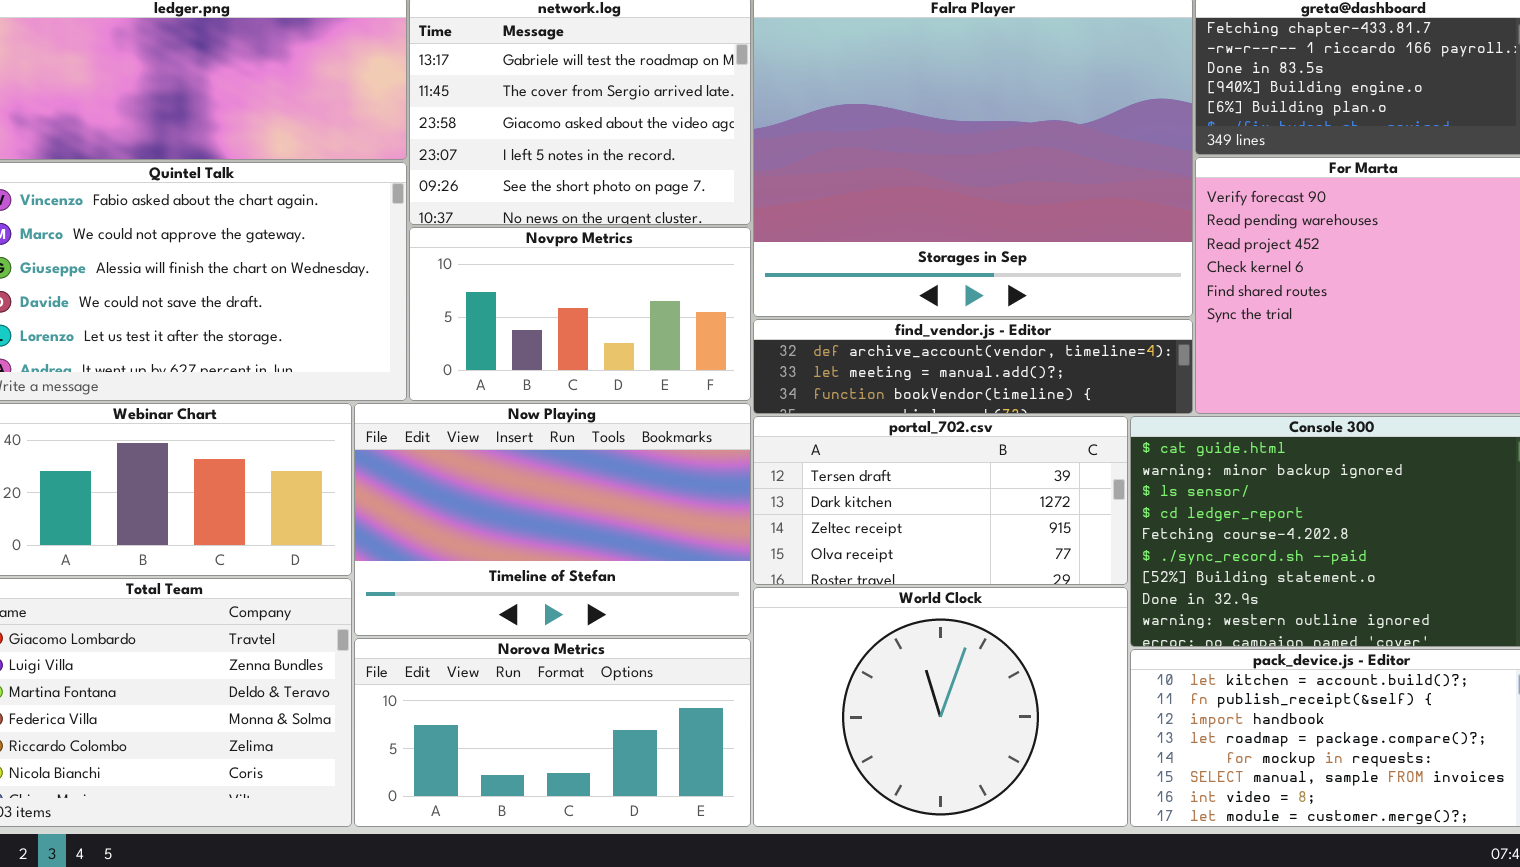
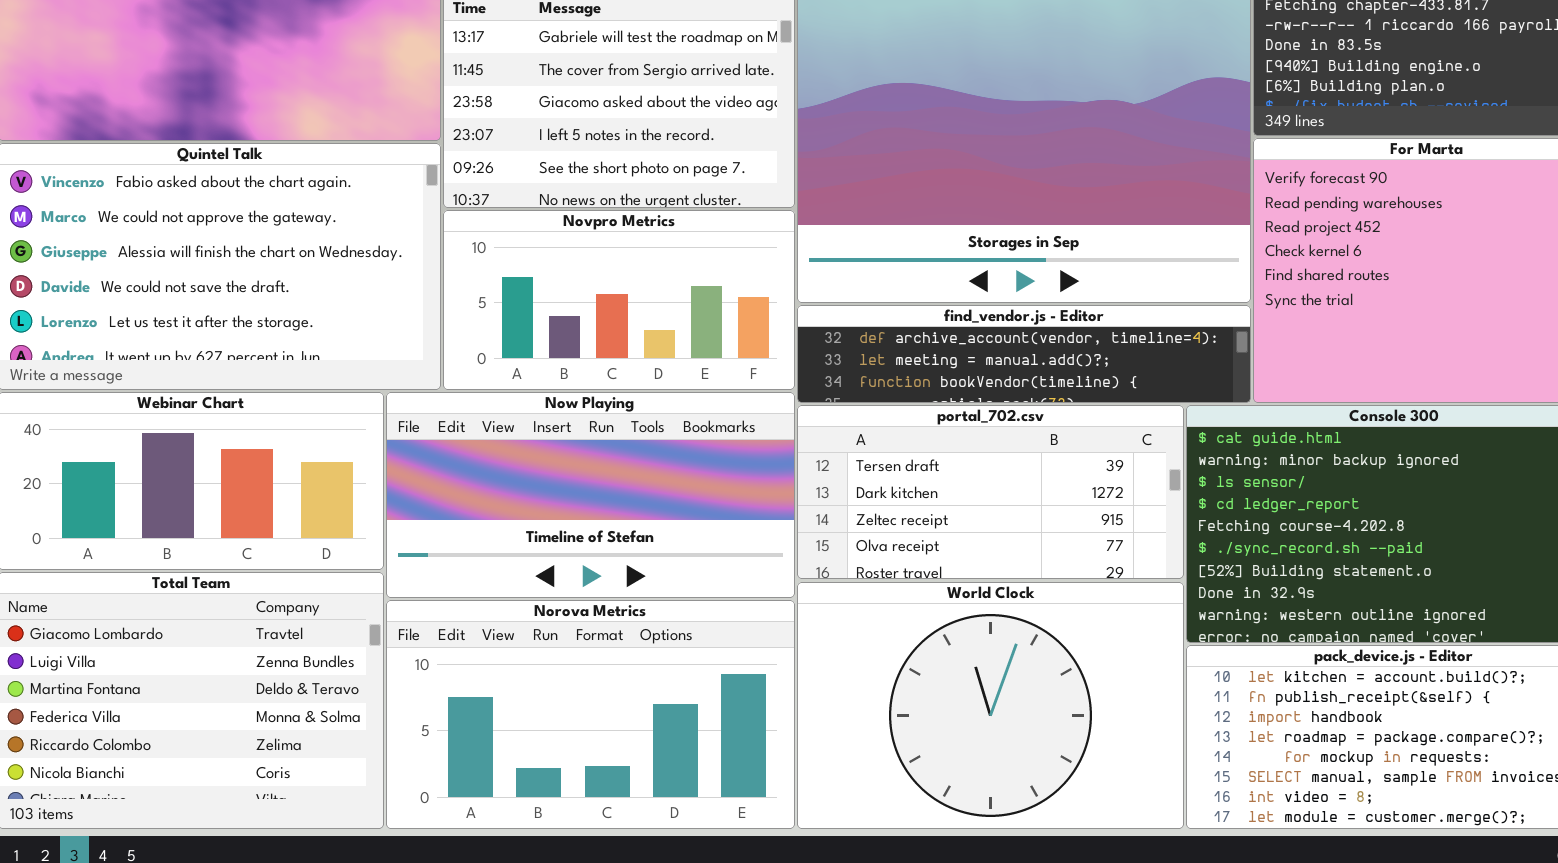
Now Playing: [354,403,751,636] -> [386,392,795,598], resized
Norova Metrics: [354,638,751,827] -> [386,600,795,829], resized

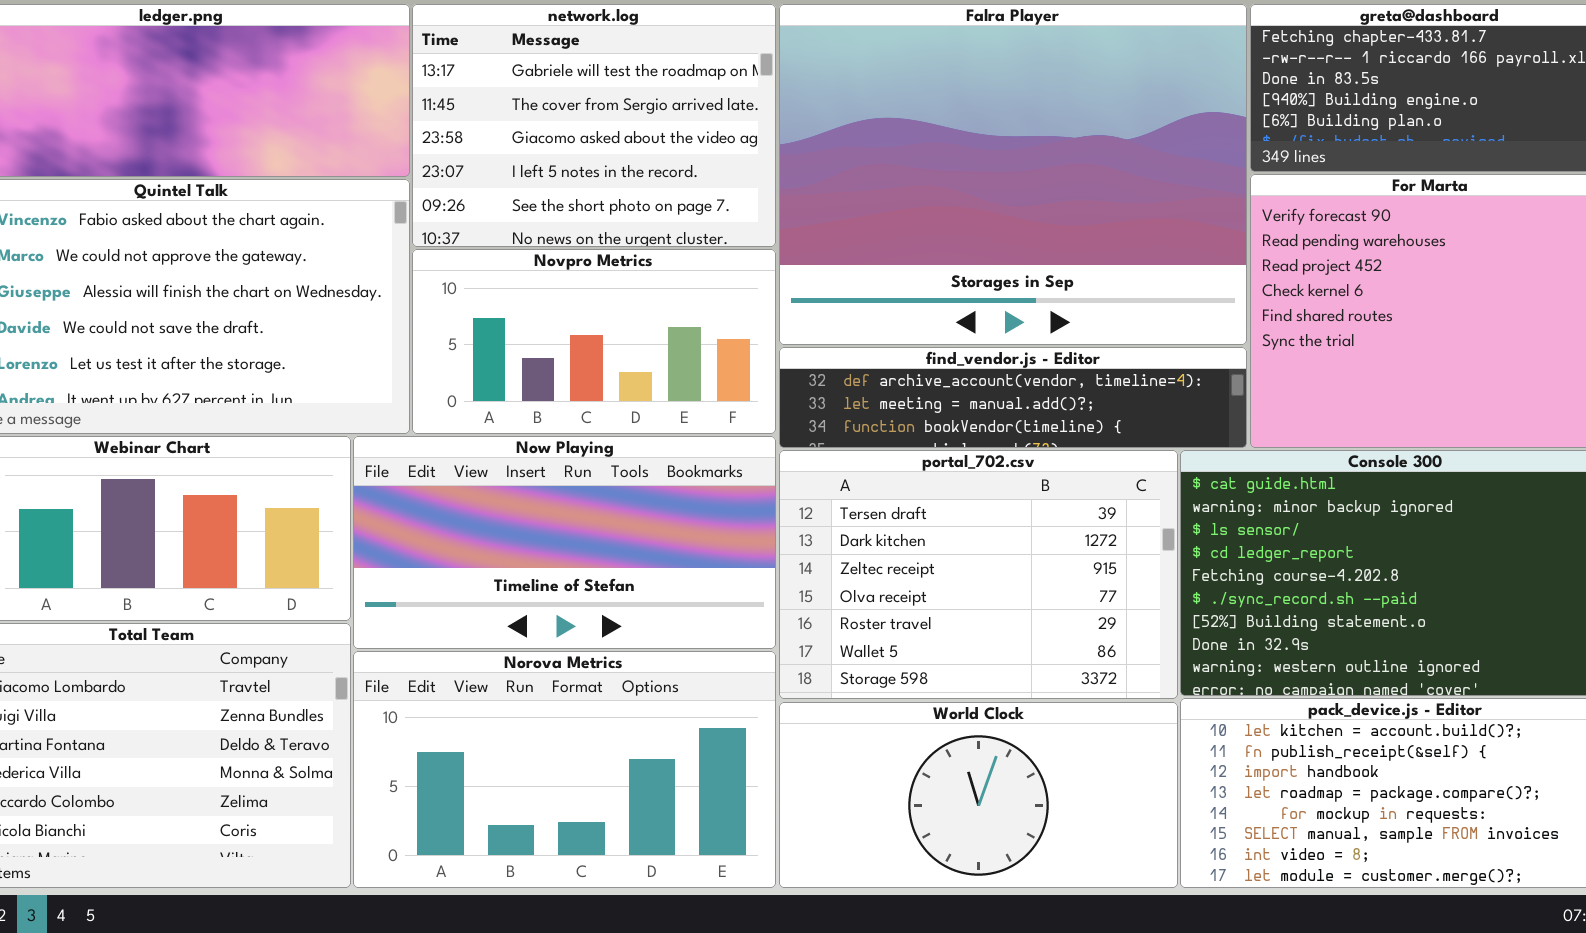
portal_702.csv: [797,405,1184,579] -> [779,450,1178,699], resized
World Clock: [797,582,1184,829] -> [779,702,1178,888], resized

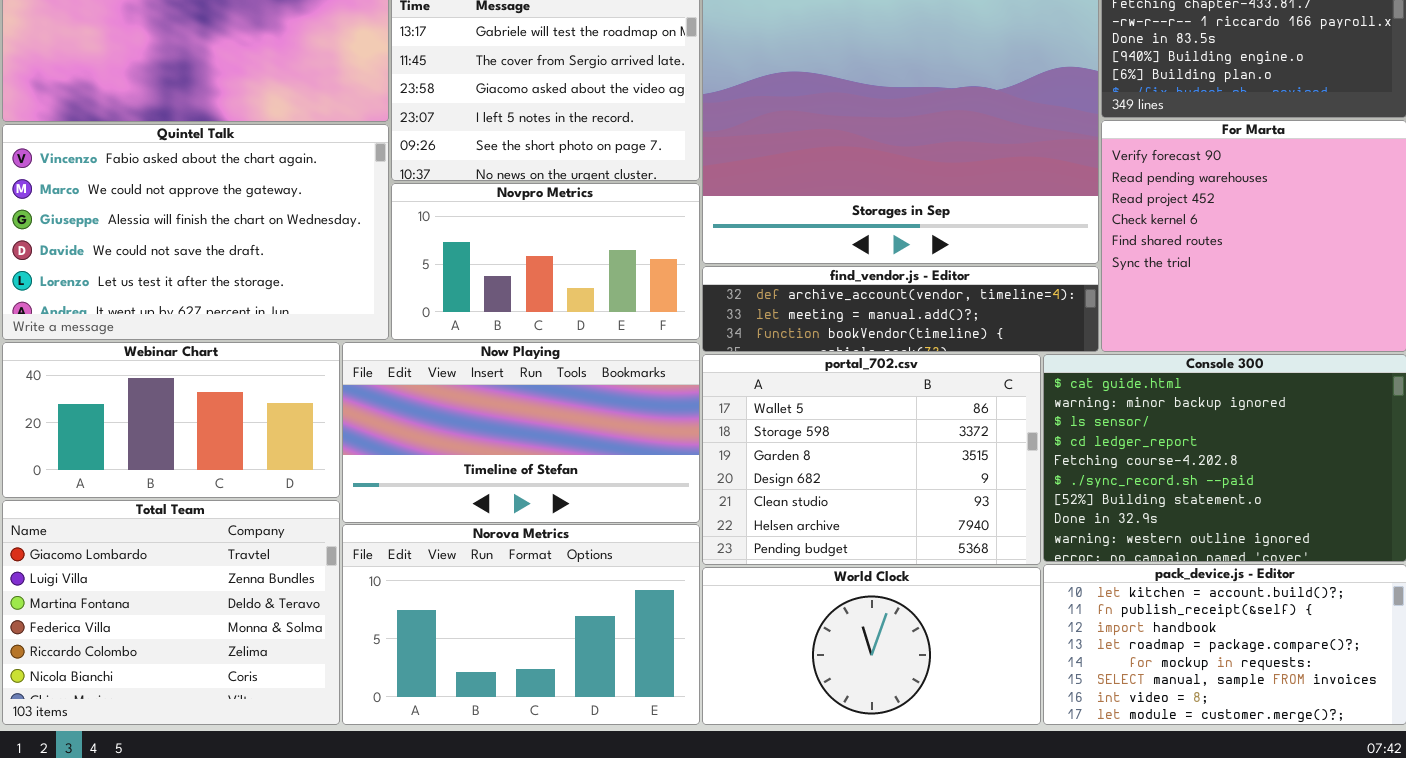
portal_702.csv: [779,450,1178,699] -> [702,354,1041,565], scrolled down 5 rows

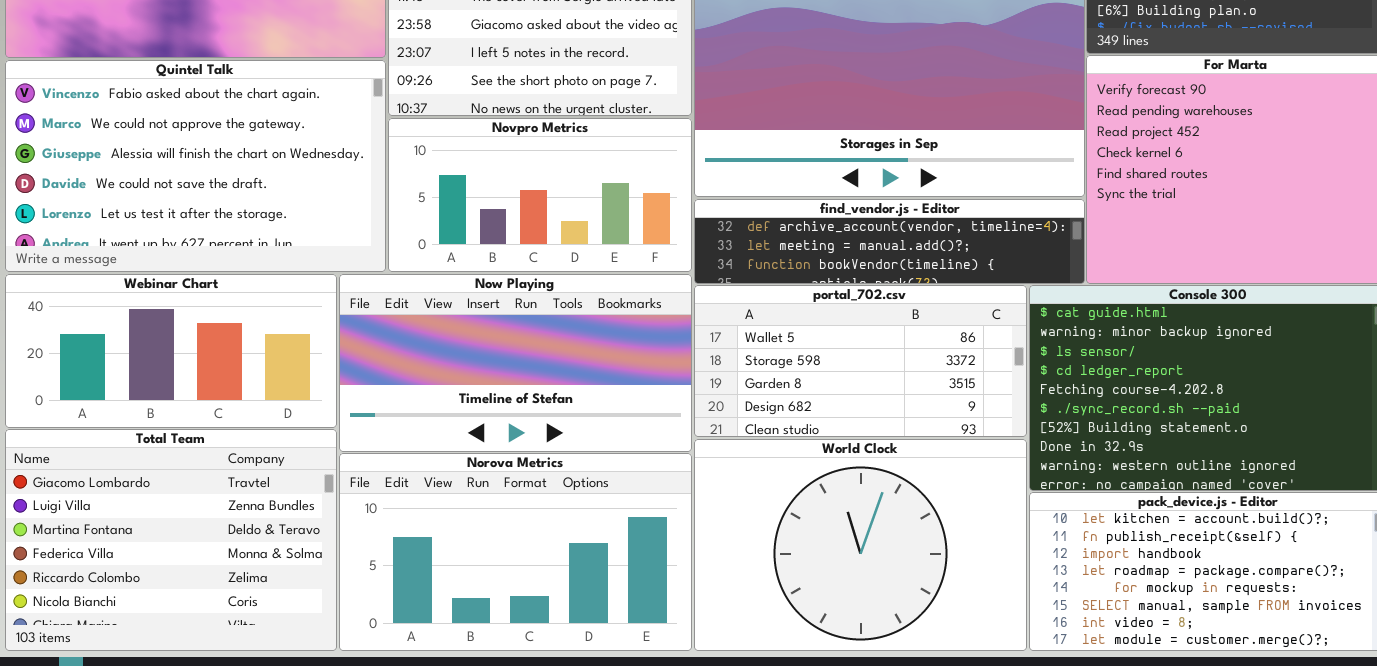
portal_702.csv: [702,354,1041,565] -> [694,285,1027,437], resized
World Clock: [702,567,1041,725] -> [694,439,1027,651], resized

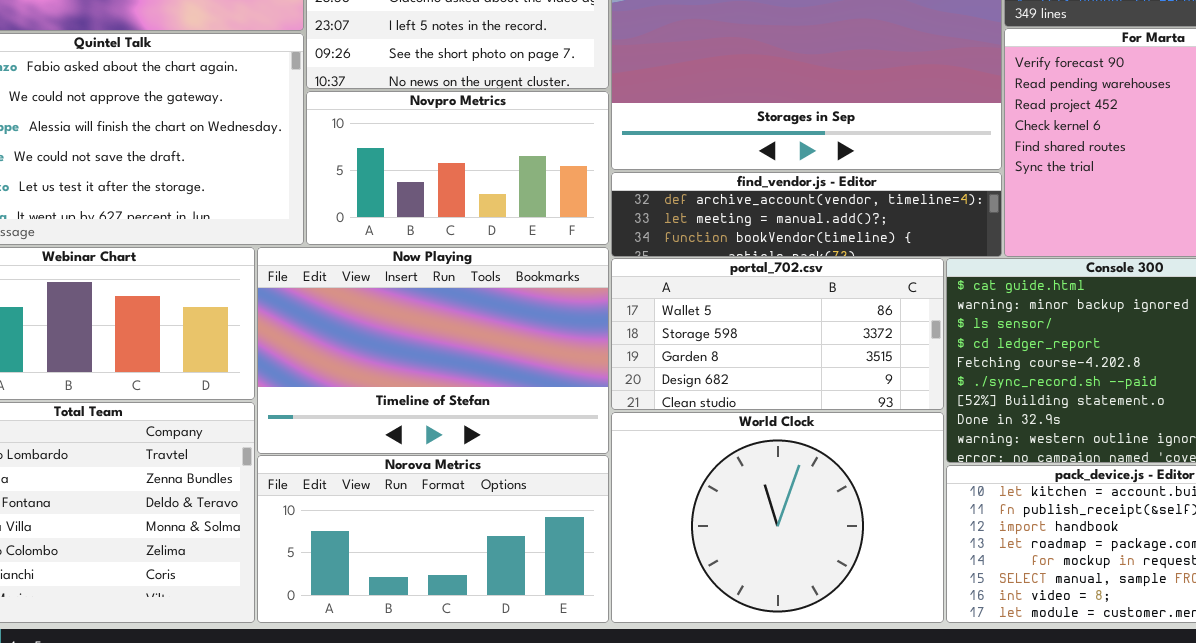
Now Playing: [339,274,692,452] -> [257,247,609,454], resized
Norova Metrics: [339,453,692,651] -> [257,455,609,623], resized

